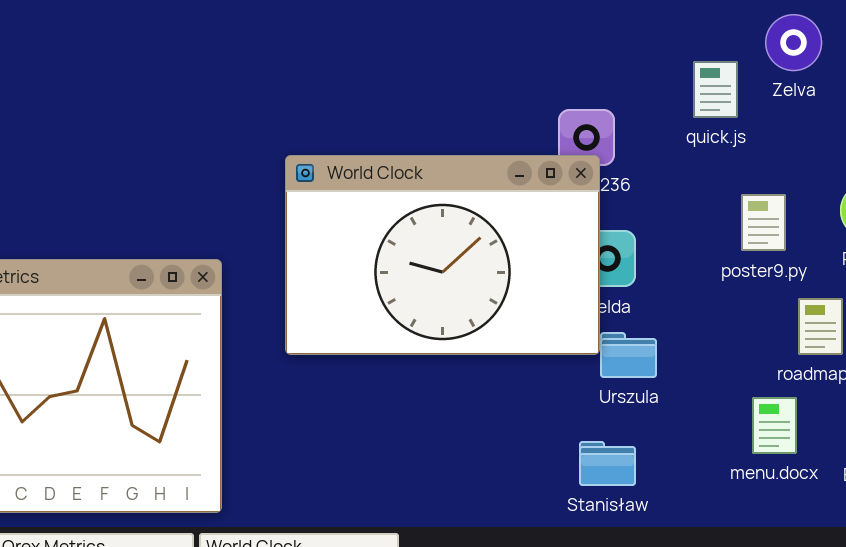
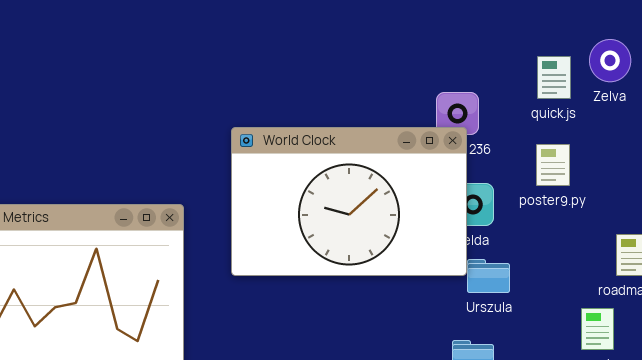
Zelva: [765,14,822,71] -> [589,39,631,82], moved
poster9.py: [741,194,786,251] -> [536,144,570,186], moved

